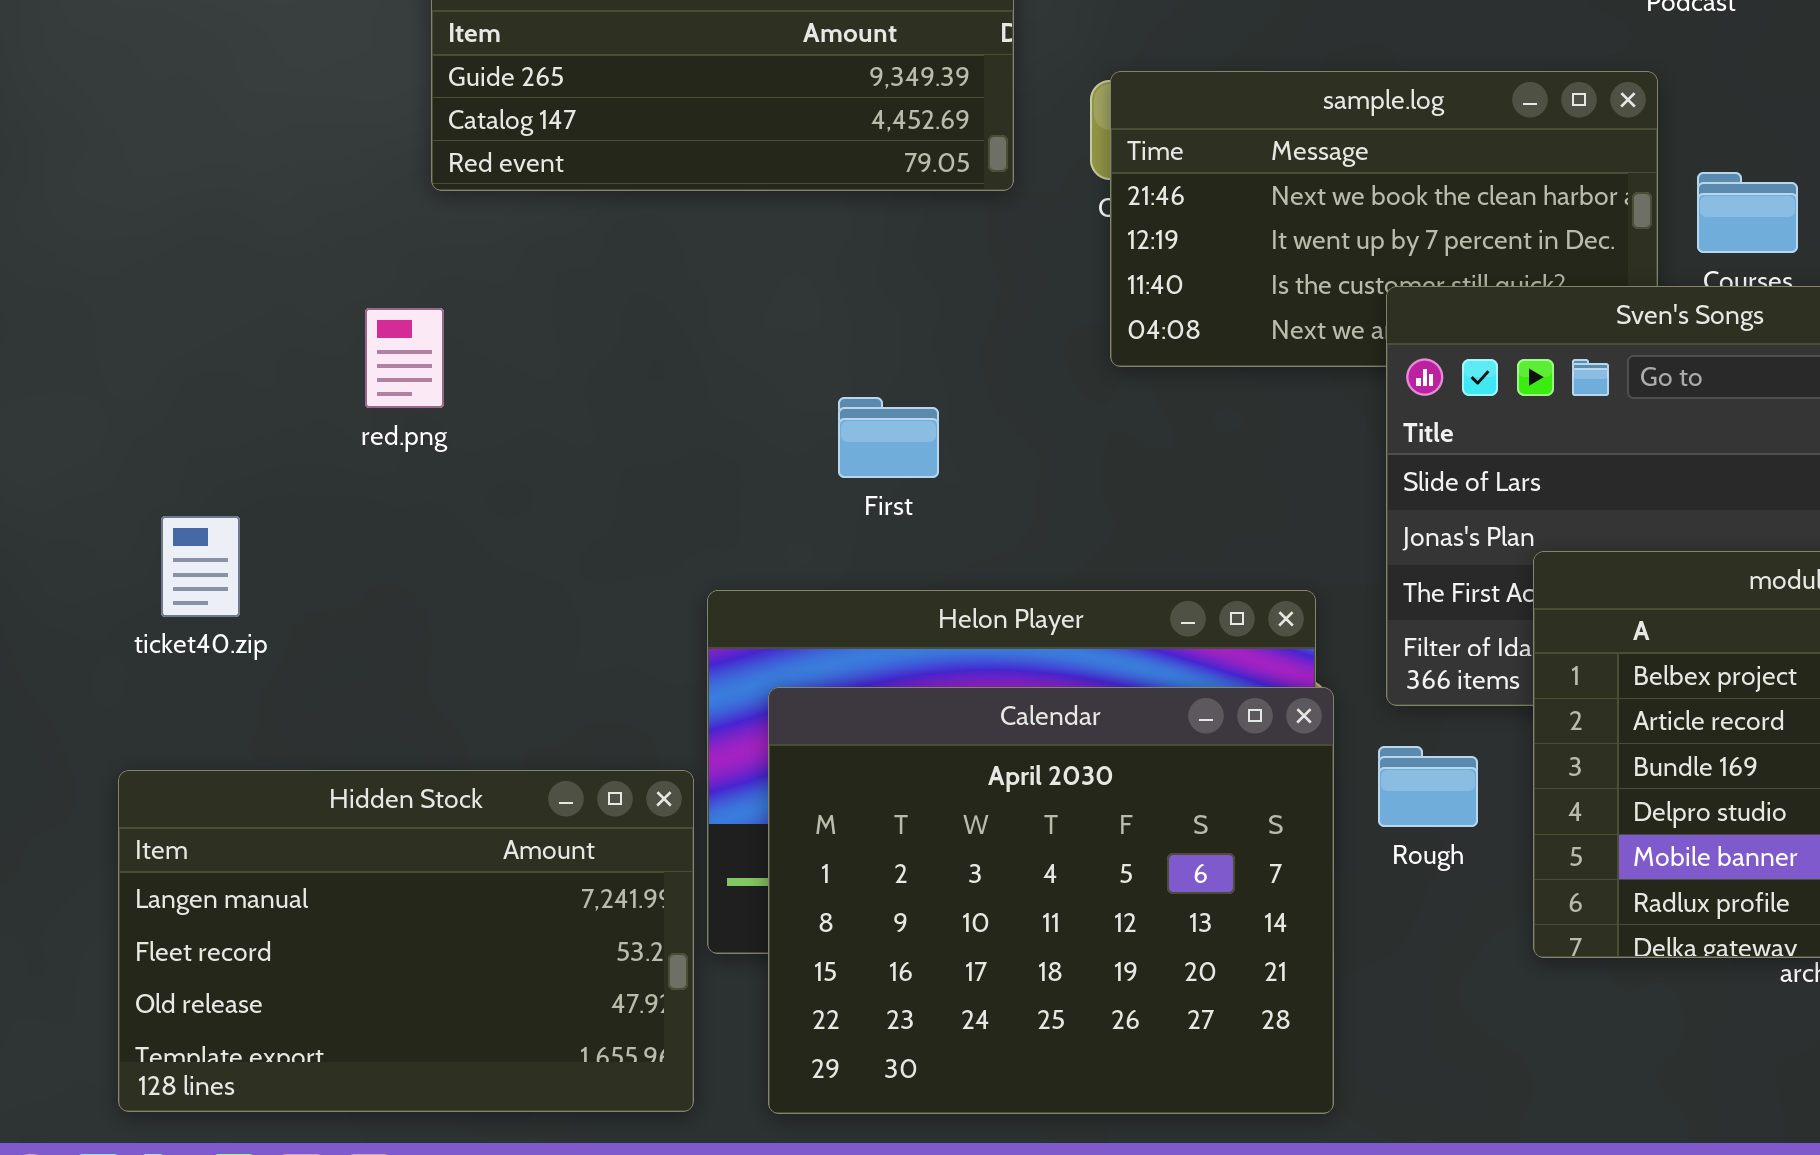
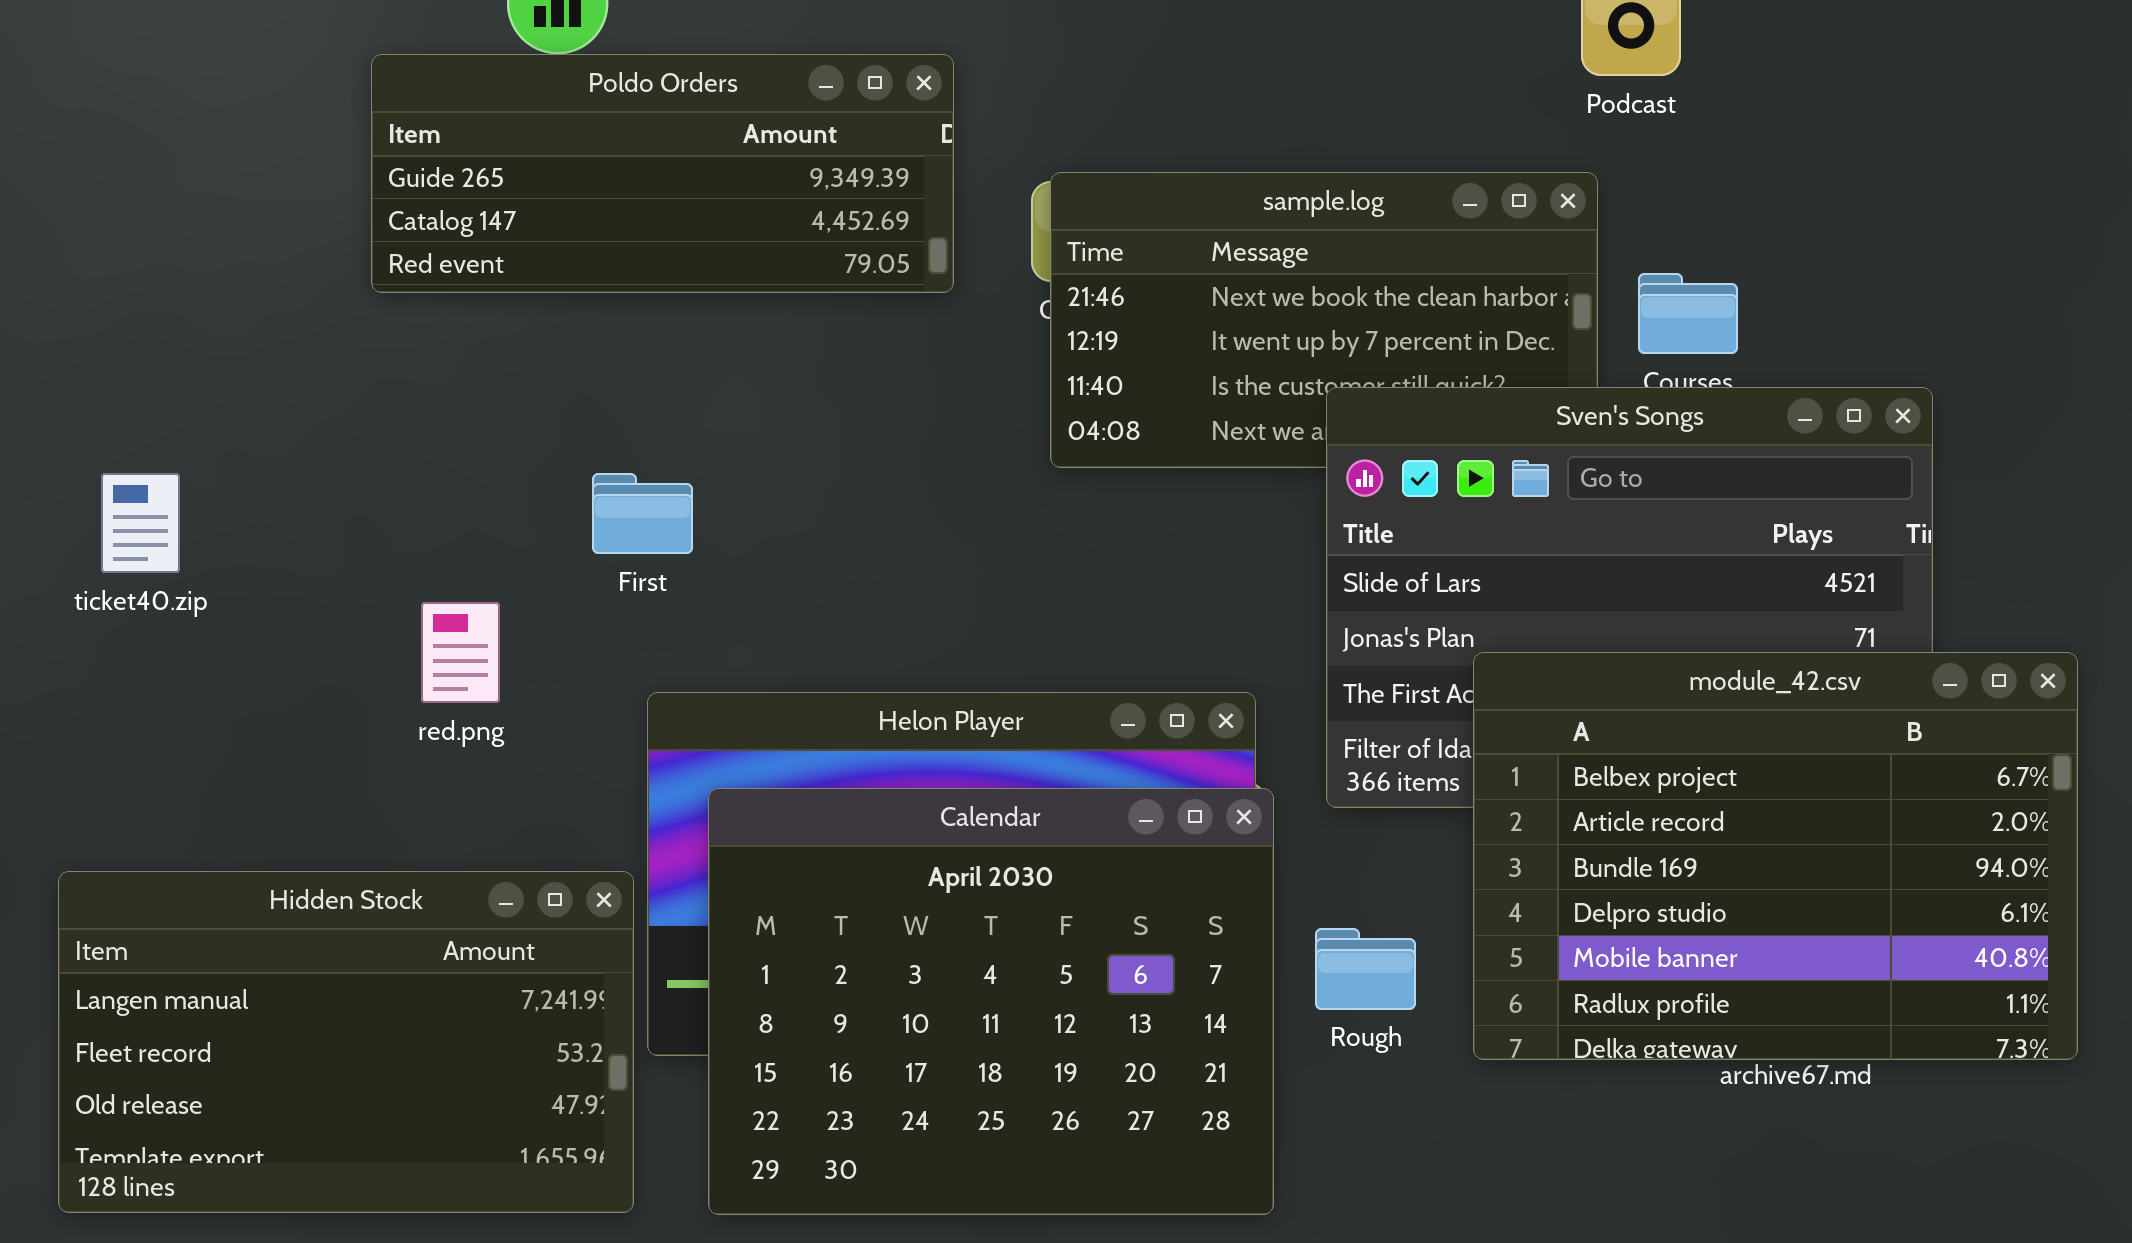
red.png: [365,308,444,408] -> [421,602,500,703], moved
First: [838,397,939,478] -> [592,473,693,554], moved
ticket40.zip: [161,516,240,617] -> [101,473,180,573], moved
Rough: [1378,746,1478,827] -> [1315,928,1416,1010], moved

